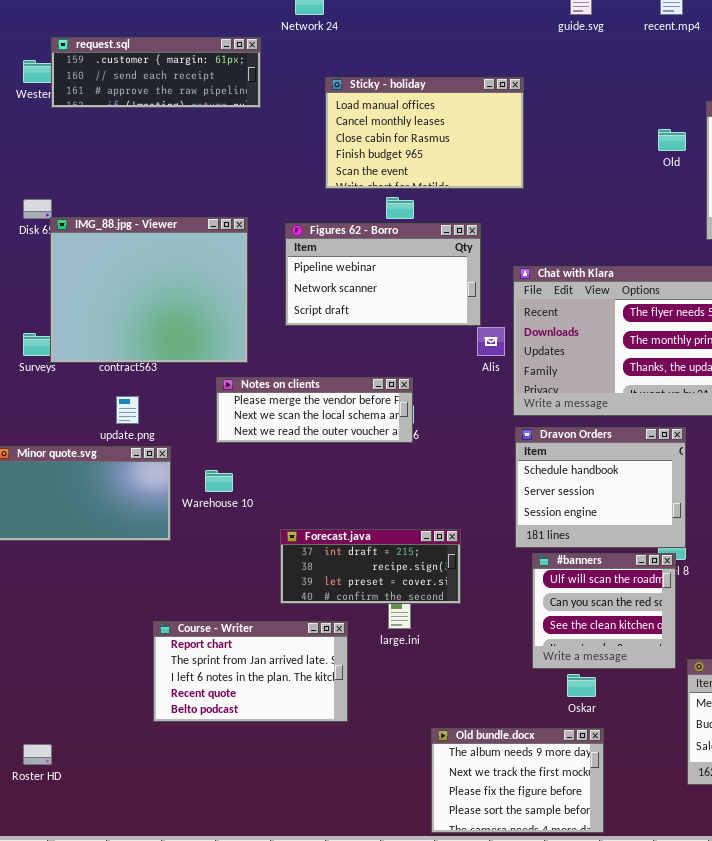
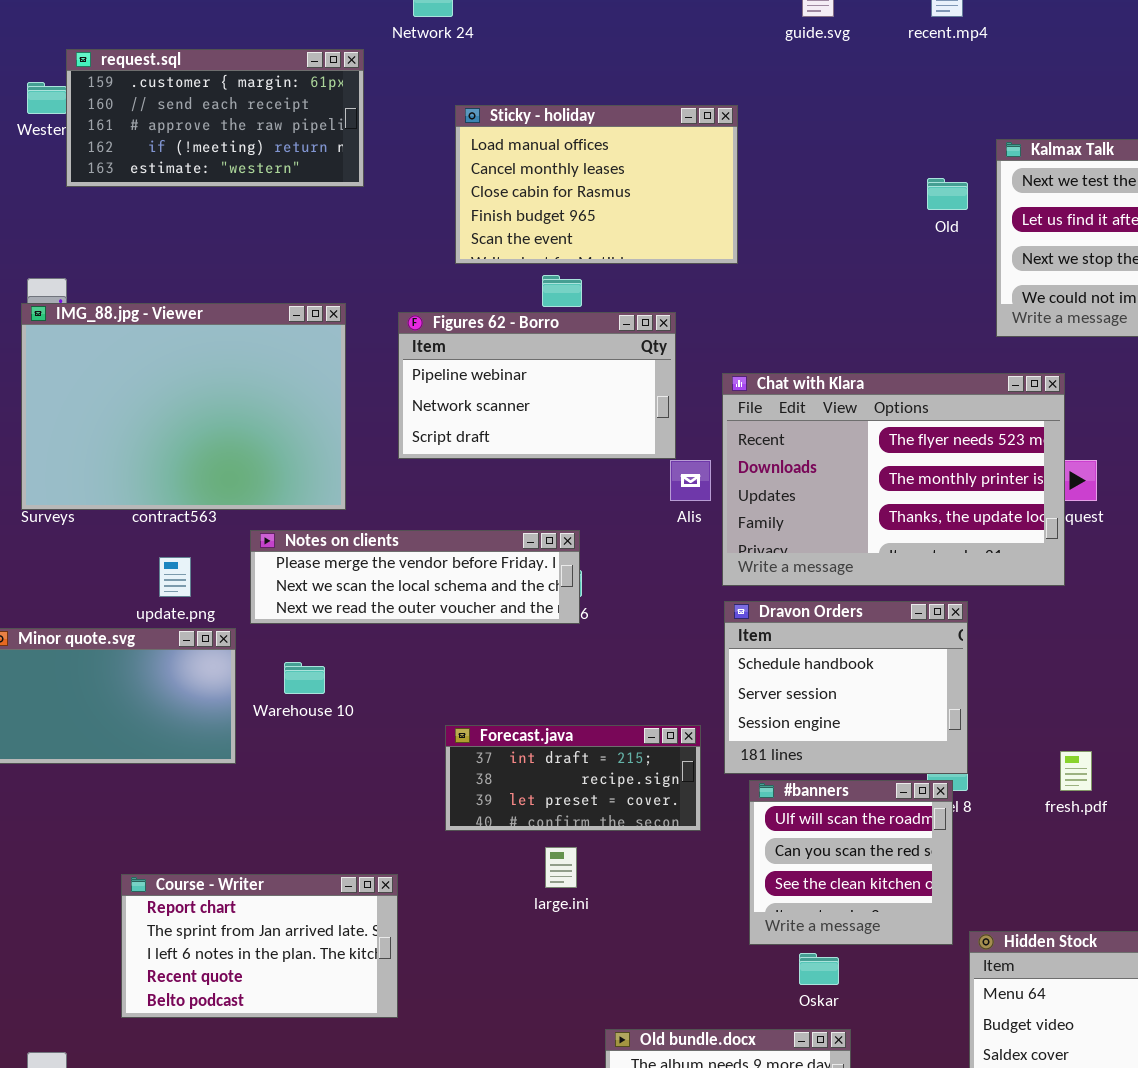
request.sql: [51,37,261,108] -> [66,49,364,187], resized
IMG_88.jpg - Viewer: [50,217,248,363] -> [21,303,346,510], resized
Notes on clients: [216,377,413,443] -> [250,530,580,624], resized
Forecast.java: [280,529,461,604] -> [445,725,701,831], moved
Course - Writer: [153,621,348,722] -> [121,874,398,1018], moved

